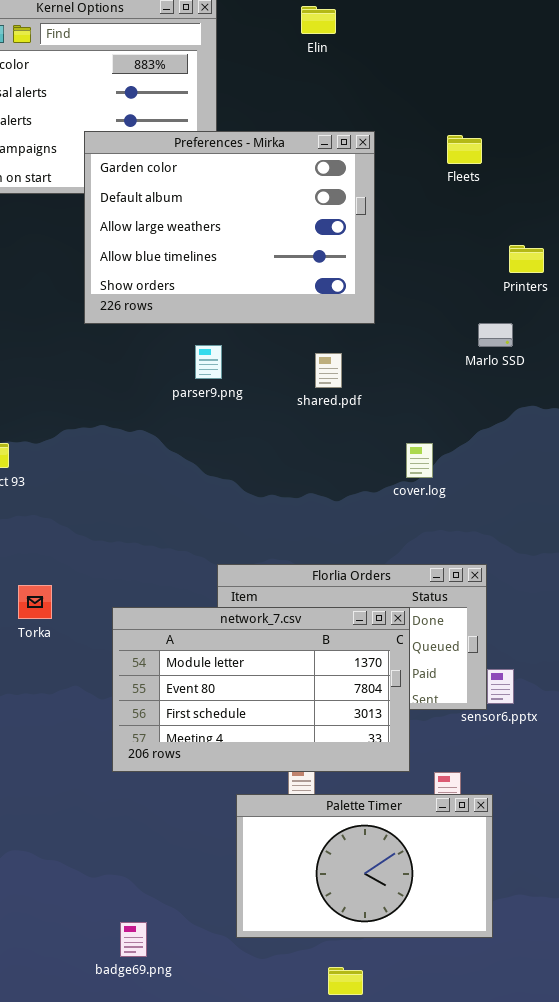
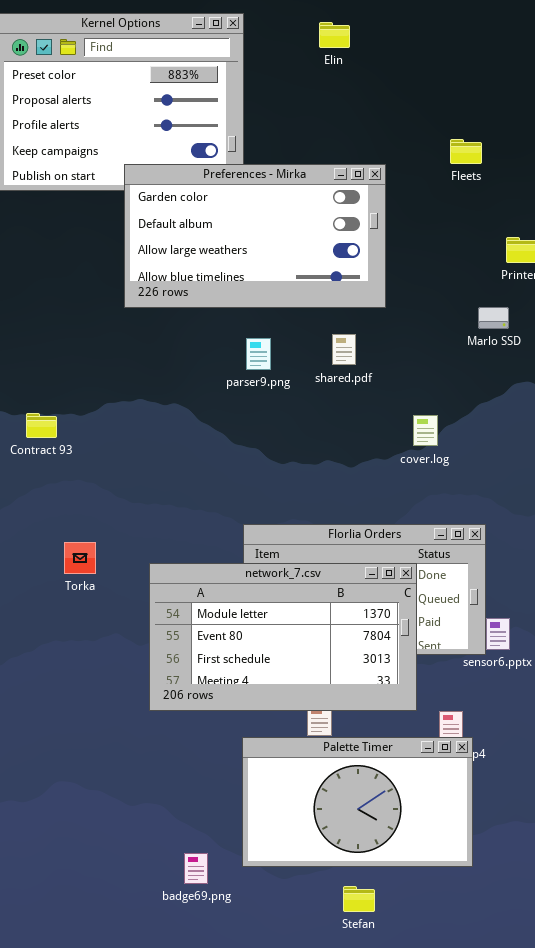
Preferences - Mirka: [84,131,375,324] -> [124,164,386,308], resized
parser9.png: [195,345,222,379] -> [246,338,271,370], moved
Palette Timer: [236,794,493,938] -> [242,737,473,867], moved
badge69.png: [120,922,147,957] -> [184,853,208,884], moved

